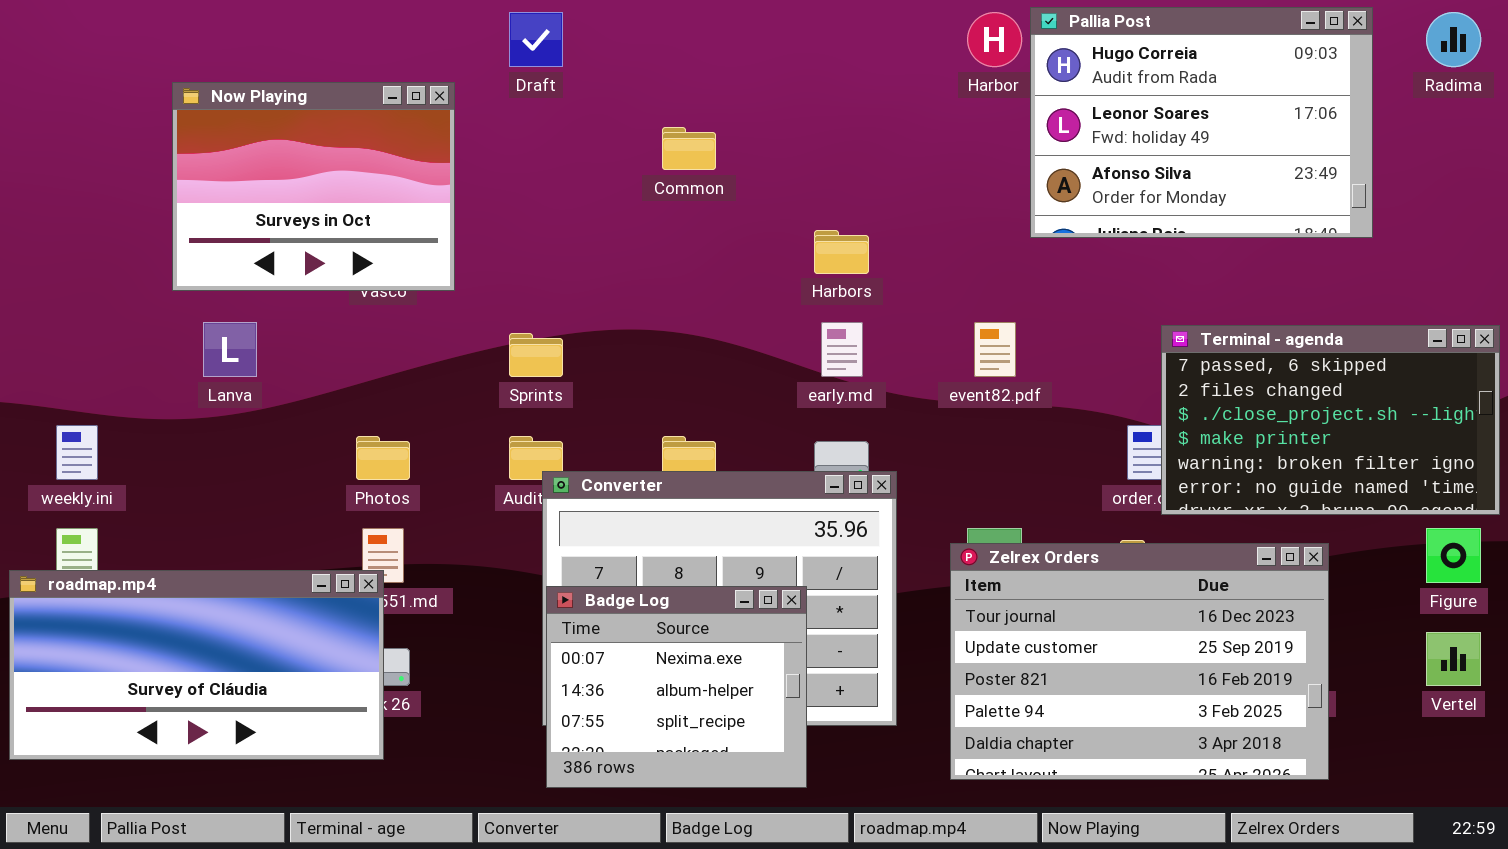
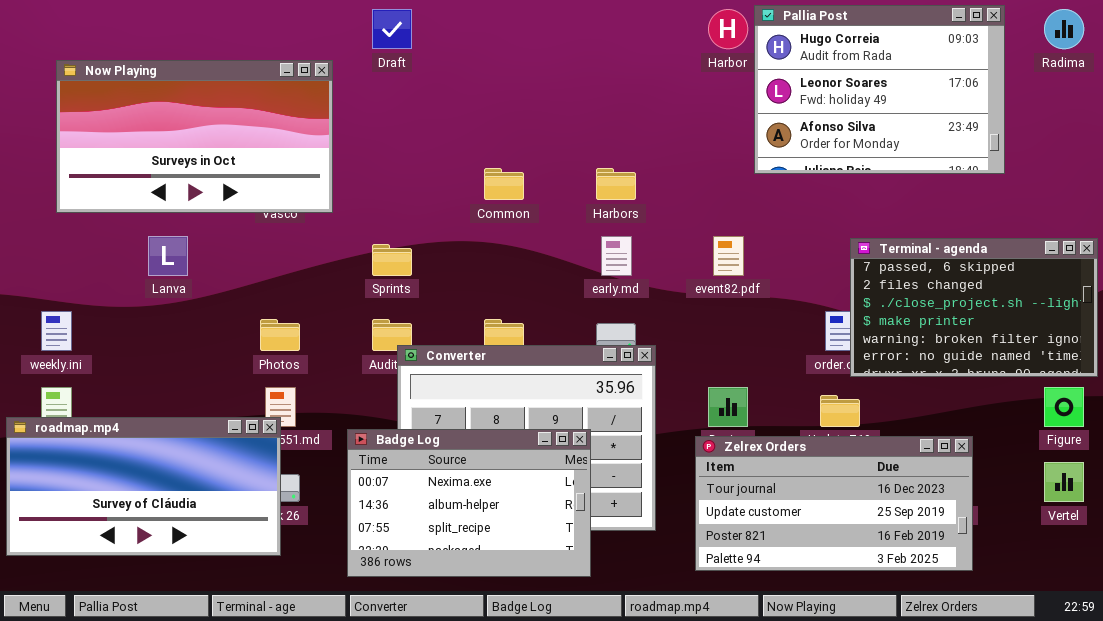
Now Playing: [172,82,455,291] -> [56,60,333,213], resized
Common: [662,127,716,170] -> [484,168,524,200], moved
Zelrex Orders: [950,543,1329,780] -> [695,436,973,571], resized
Badge Log: [546,586,807,788] -> [347,429,591,577], resized

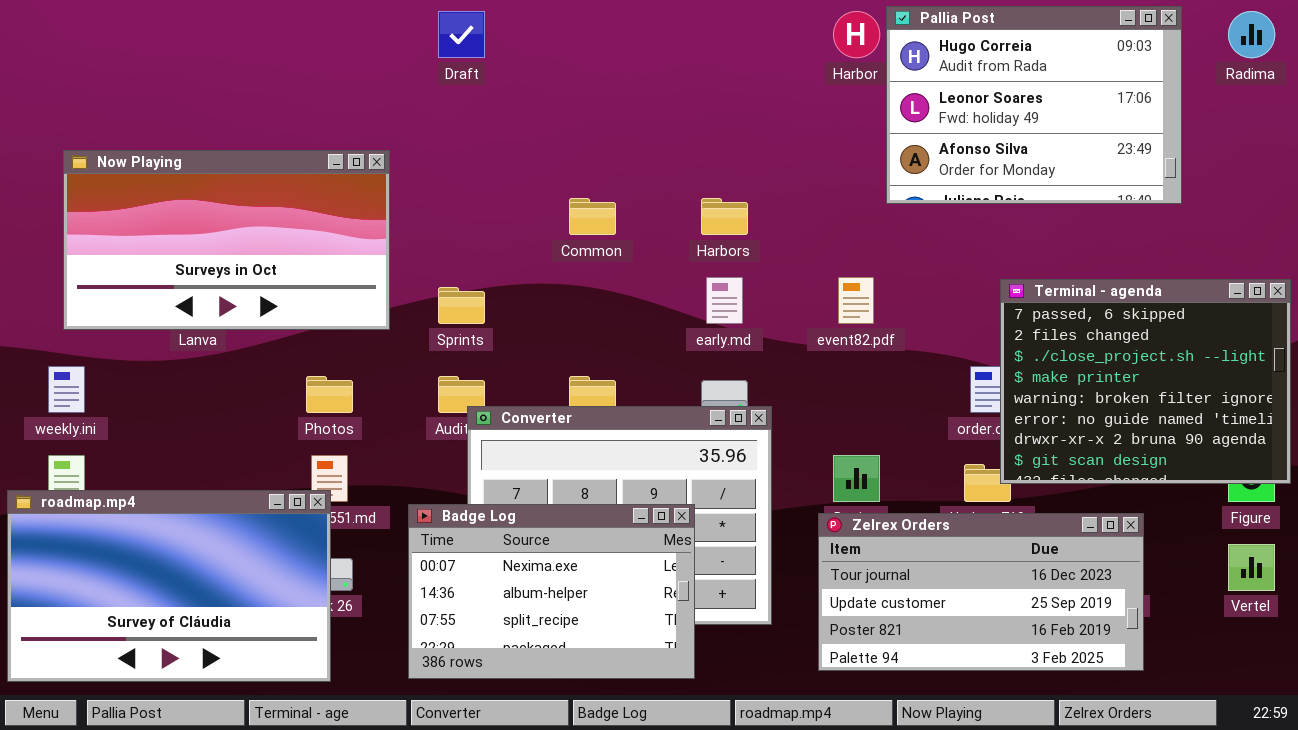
Now Playing: [56,60,333,213] -> [63,150,390,330], moved
Terminal - agenda: [850,238,1098,377] -> [1000,279,1291,484], resized
roadmap.mp4: [6,417,281,556] -> [7,490,331,682], resized

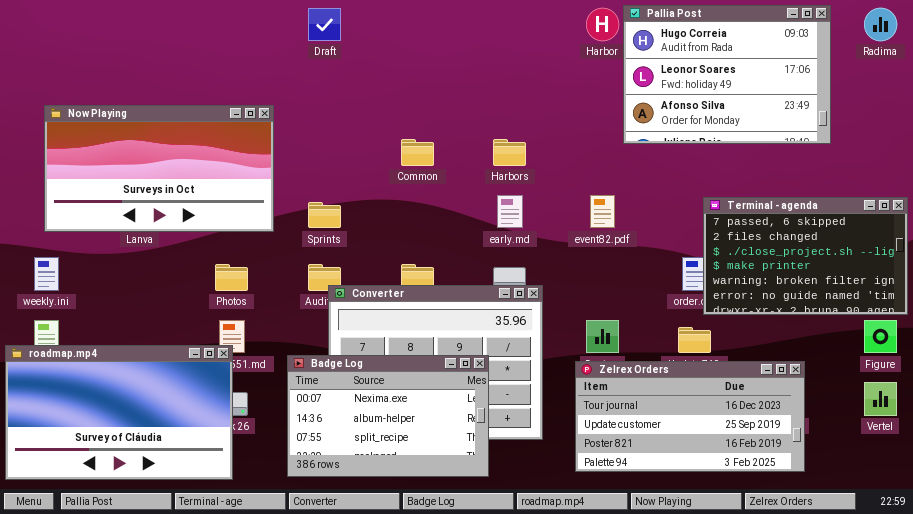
Terminal - agenda: [1000,279,1291,484] -> [703,197,908,315], resized

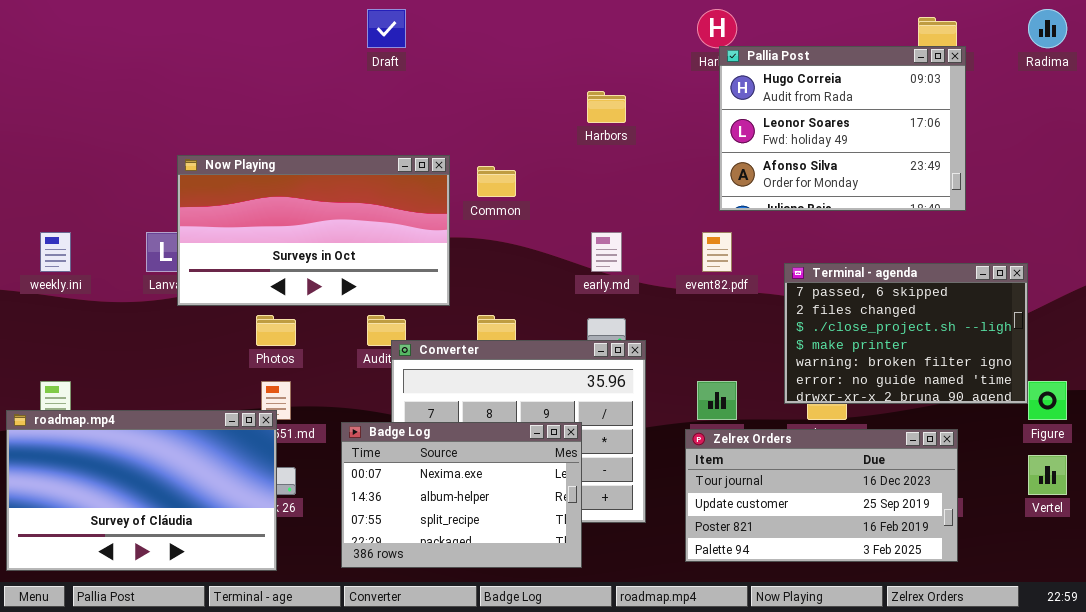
Pallia Post: [623,5,831,144] -> [719,46,966,211], moved
Now Playing: [44,105,274,232] -> [177,155,450,306], moved
Harbors: [493,139,526,166] -> [587,91,626,123], moved
Terminal - agenda: [703,197,908,315] -> [784,263,1028,404], moved
weekly.ini: [34,257,59,291] -> [40,232,71,272], moved

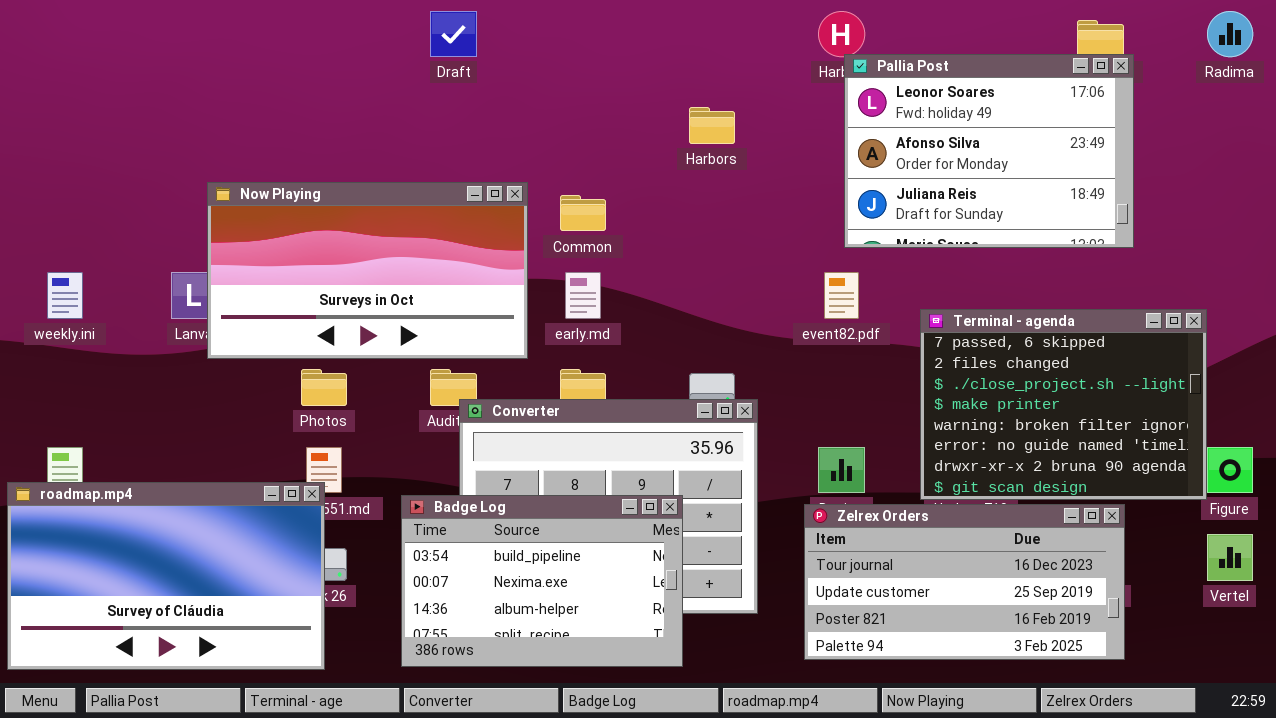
Pallia Post: [719,46,966,211] -> [844,54,1134,248], scrolled down 1 row
early.md: [591,232,622,272] -> [565,272,601,319], moved
Terminal - agenda: [784,263,1028,404] -> [920,309,1207,500], resized
Badge Log: [341,422,582,568] -> [401,495,683,667], scrolled up 1 row

